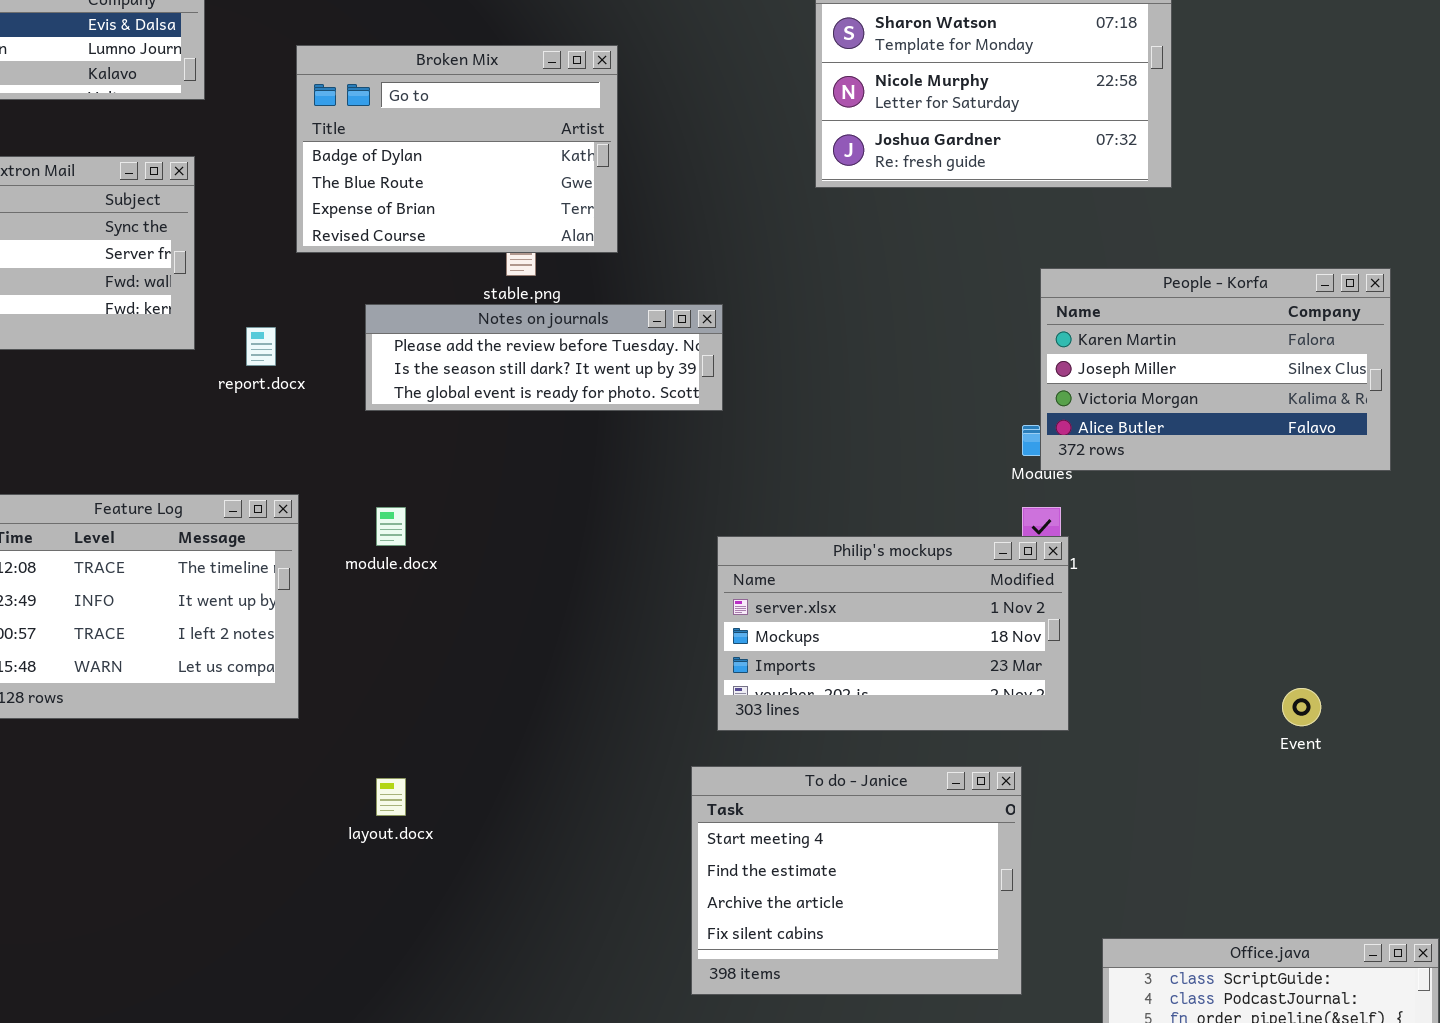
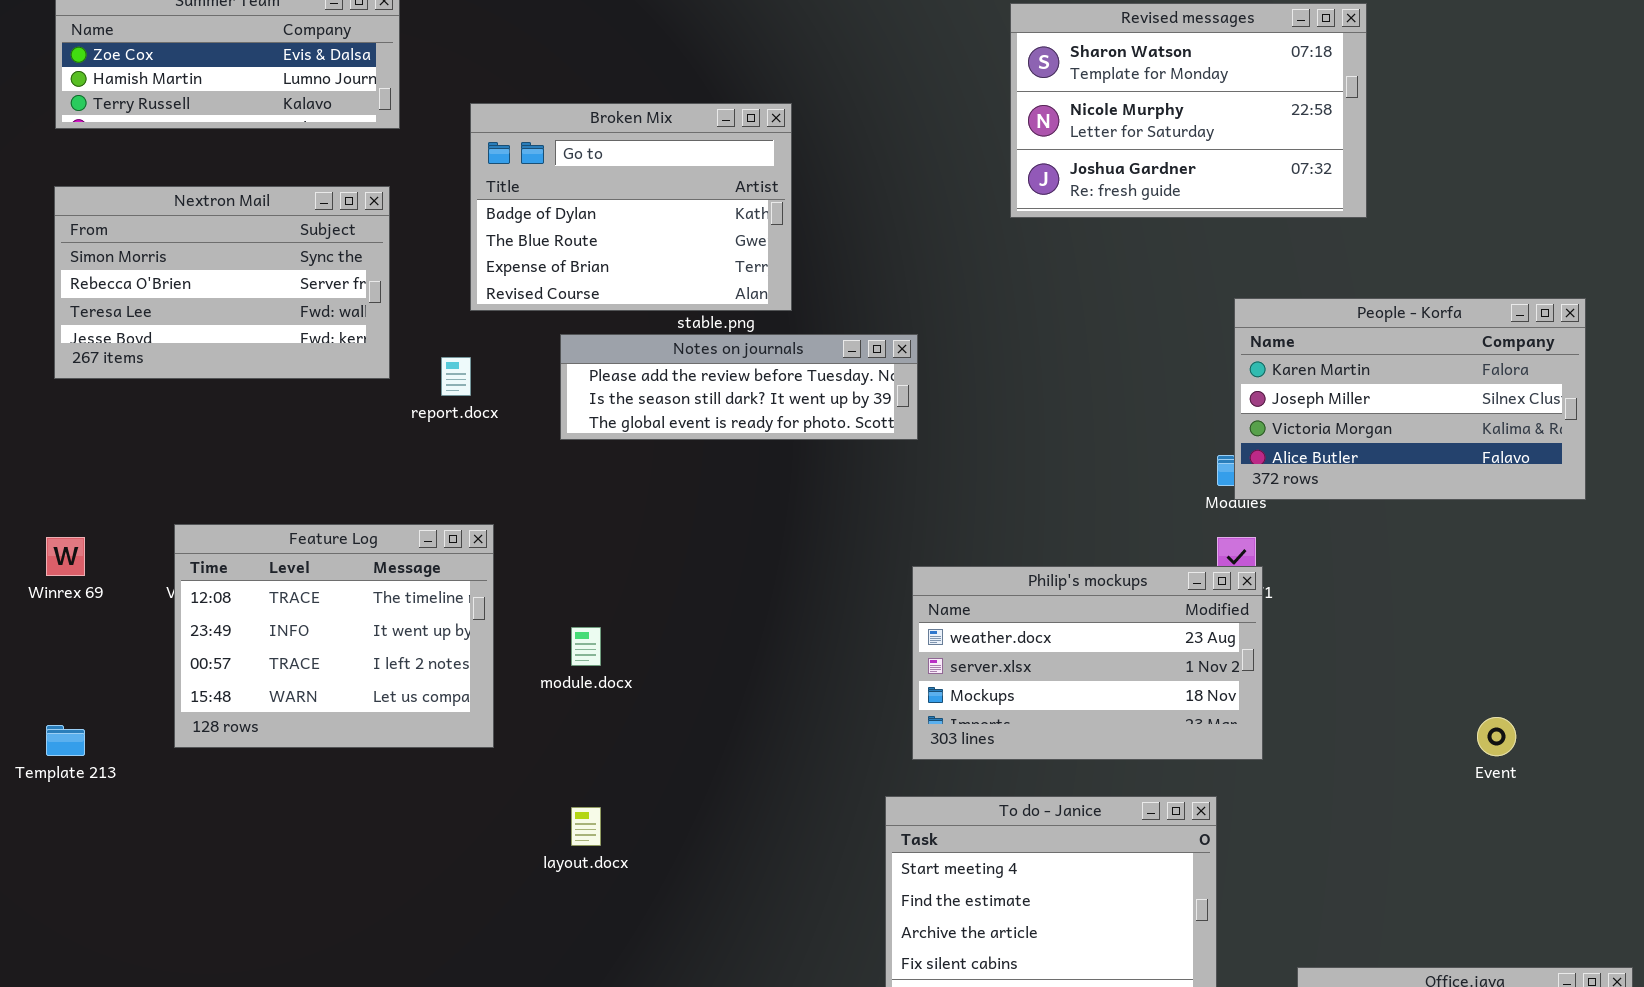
Broken Mix: [296,45,618,253] -> [470,103,792,311], moved
module.docx: [376,507,406,546] -> [571,627,601,666], moved
Philip's mockups: [717,536,1069,731] -> [912,566,1263,760], scrolled up 1 row

